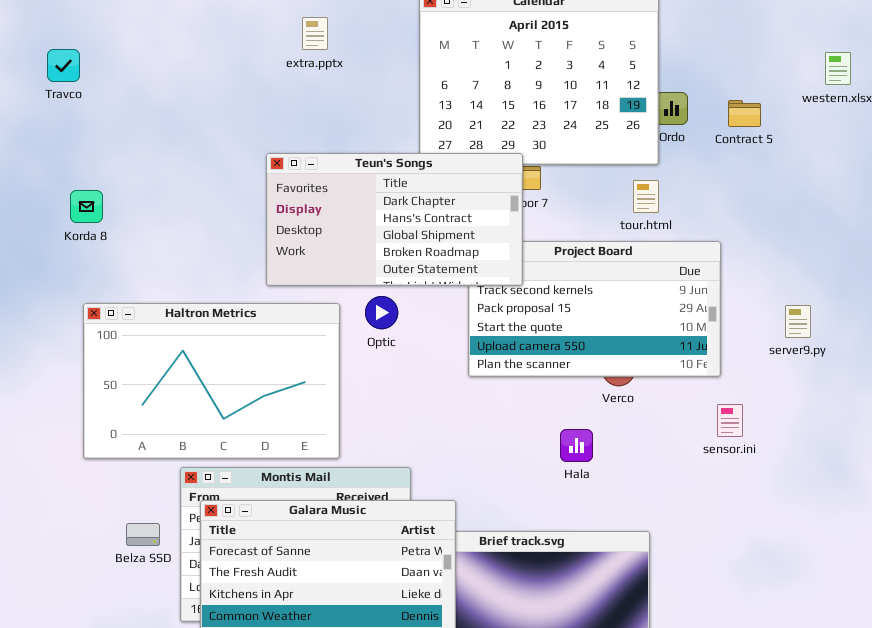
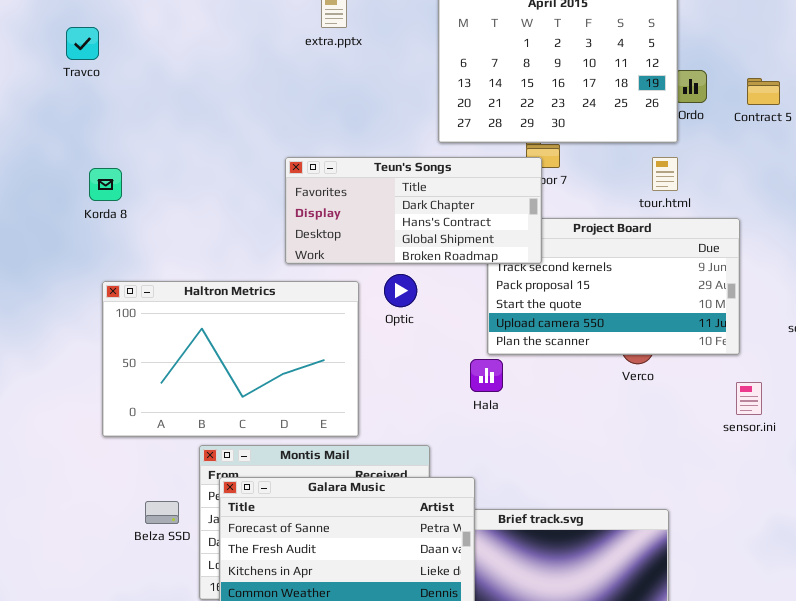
Teun's Songs: [266,153,523,286] -> [285,157,542,264], resized
Hala: [560,429,593,462] -> [470,359,503,392], moved

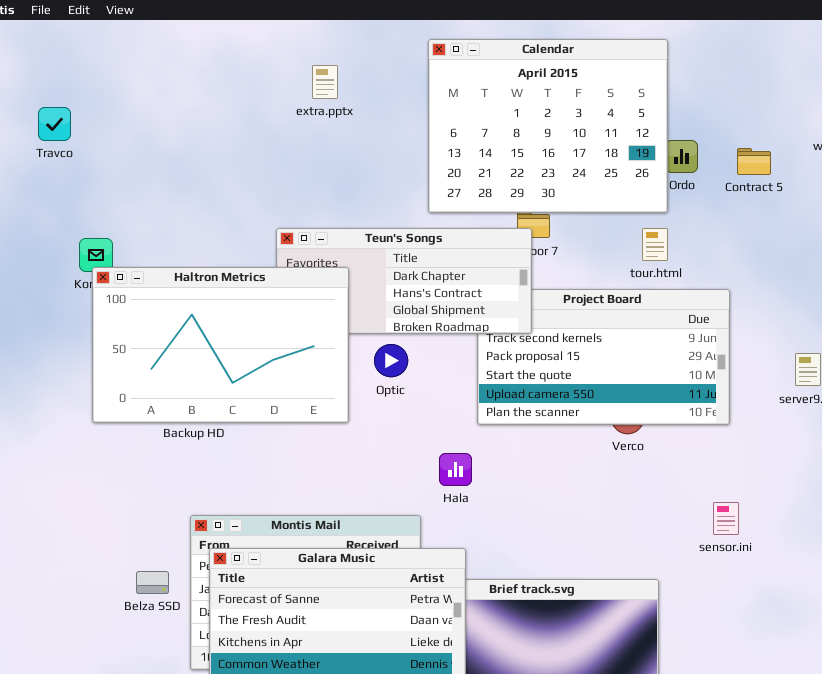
Travco: [66,27,99,60] -> [38,107,71,141], moved
Haltron Metrics: [102,281,359,437] -> [92,267,349,423], moved
Hala: [470,359,503,392] -> [439,453,472,486], moved
sensor.ini: [736,382,762,415] -> [713,502,739,535], moved

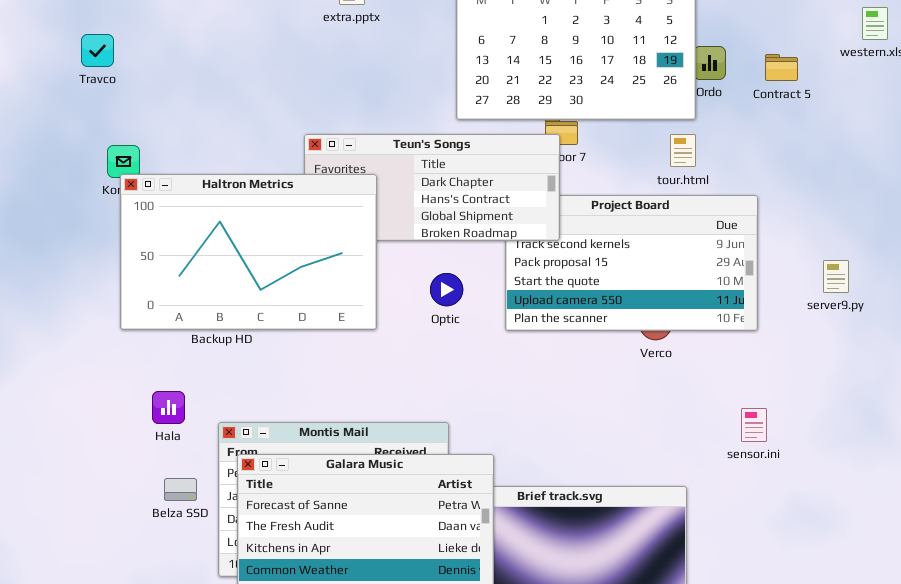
Travco: [38,107,71,141] -> [81,34,114,67], moved
Optic: [374,344,408,377] -> [430,273,463,306], moved
Hala: [439,453,472,486] -> [152,391,185,424], moved

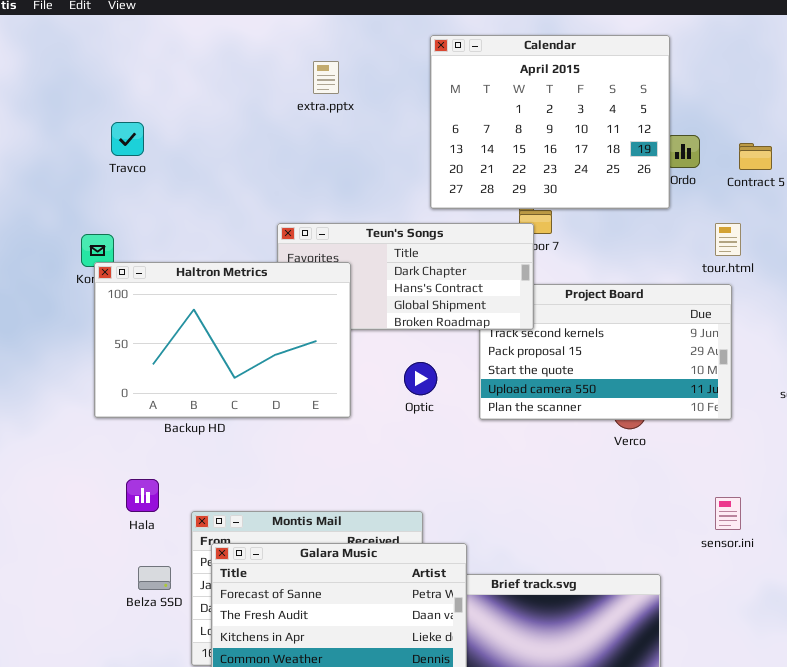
Travco: [81,34,114,67] -> [111,122,144,156], moved
tour.html: [670,134,696,167] -> [715,223,741,256], moved

